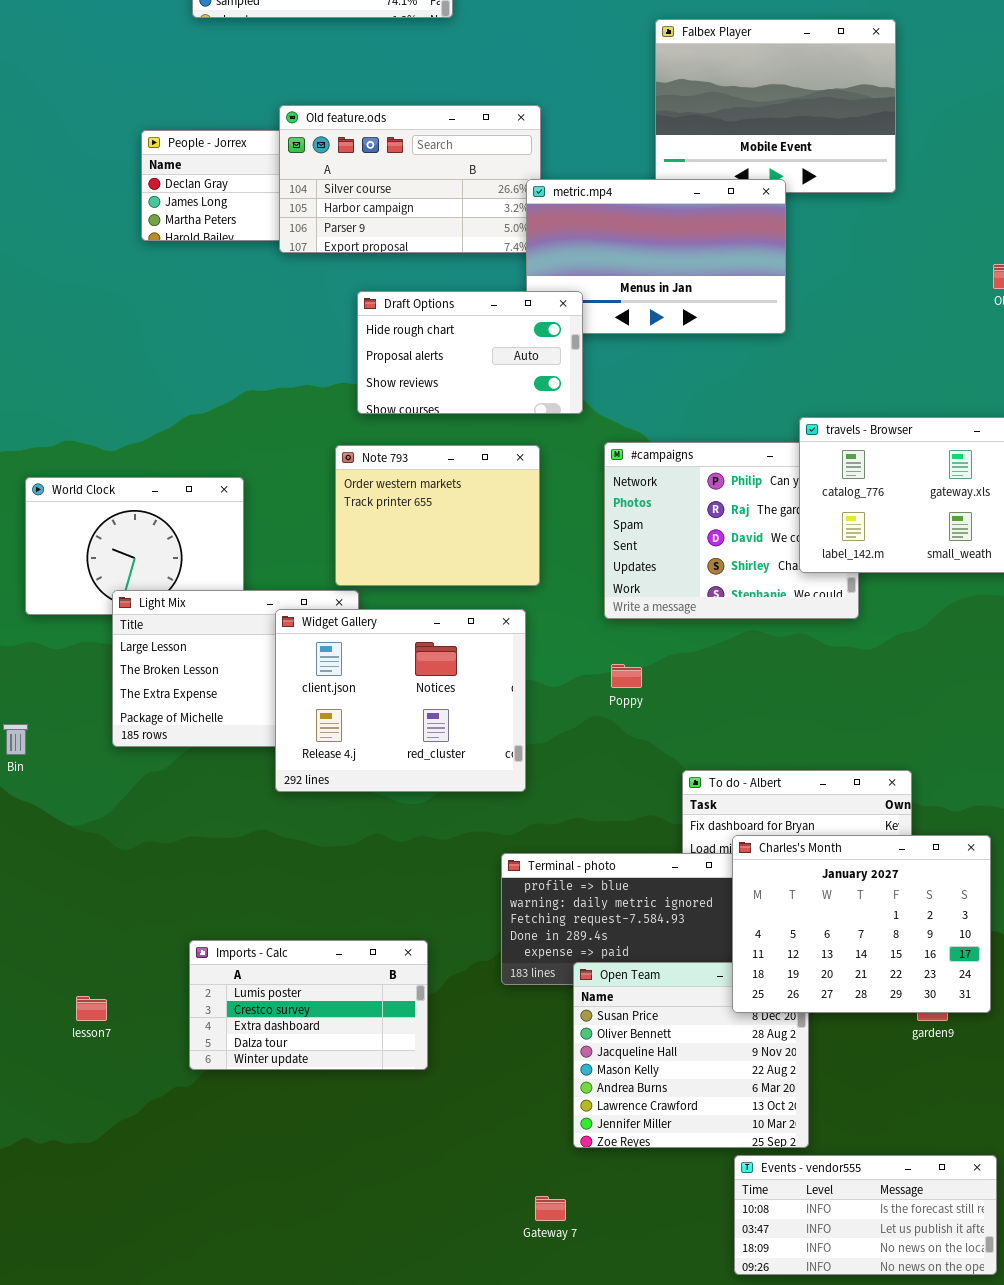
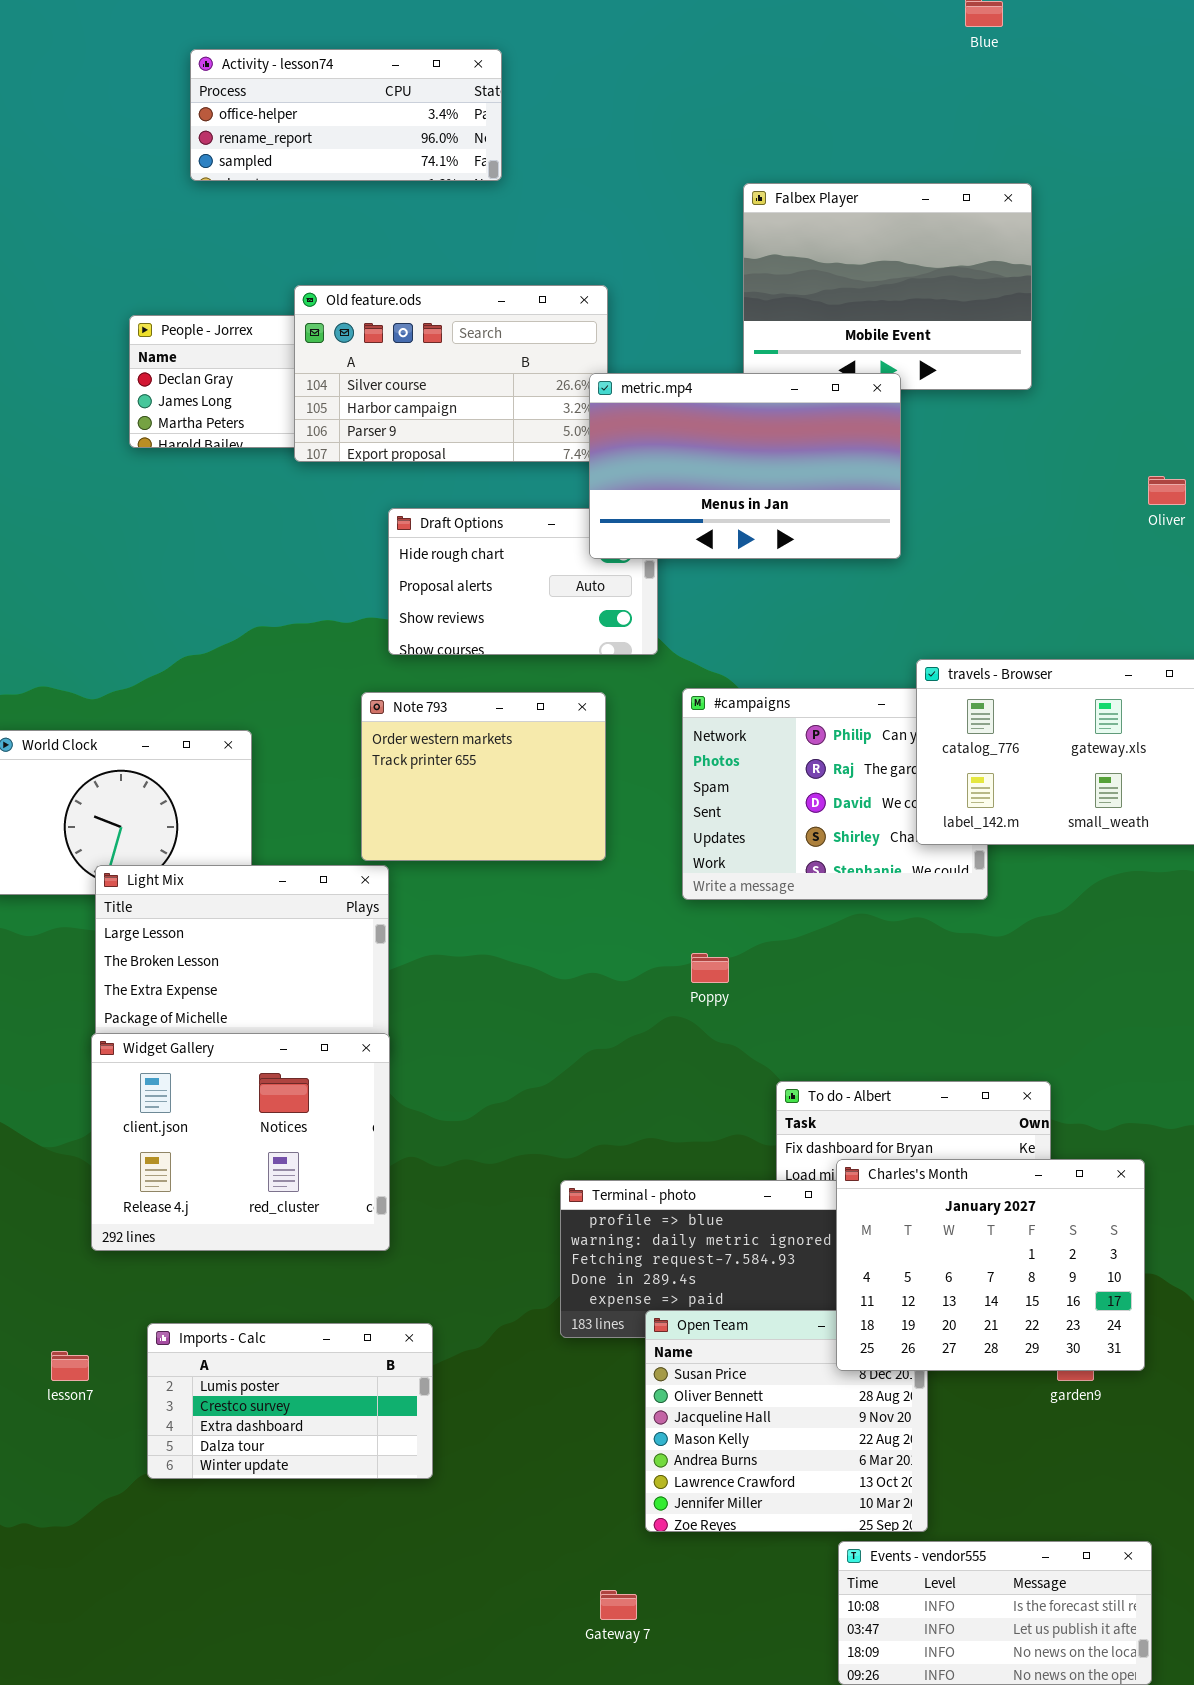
metric.mp4: [526,179,786,334] -> [589,373,901,559], raised
Widget Gallery: [275,609,526,792] -> [91,1033,390,1251], moved
Imports - Calc: [189,940,428,1070] -> [147,1323,433,1479], moved

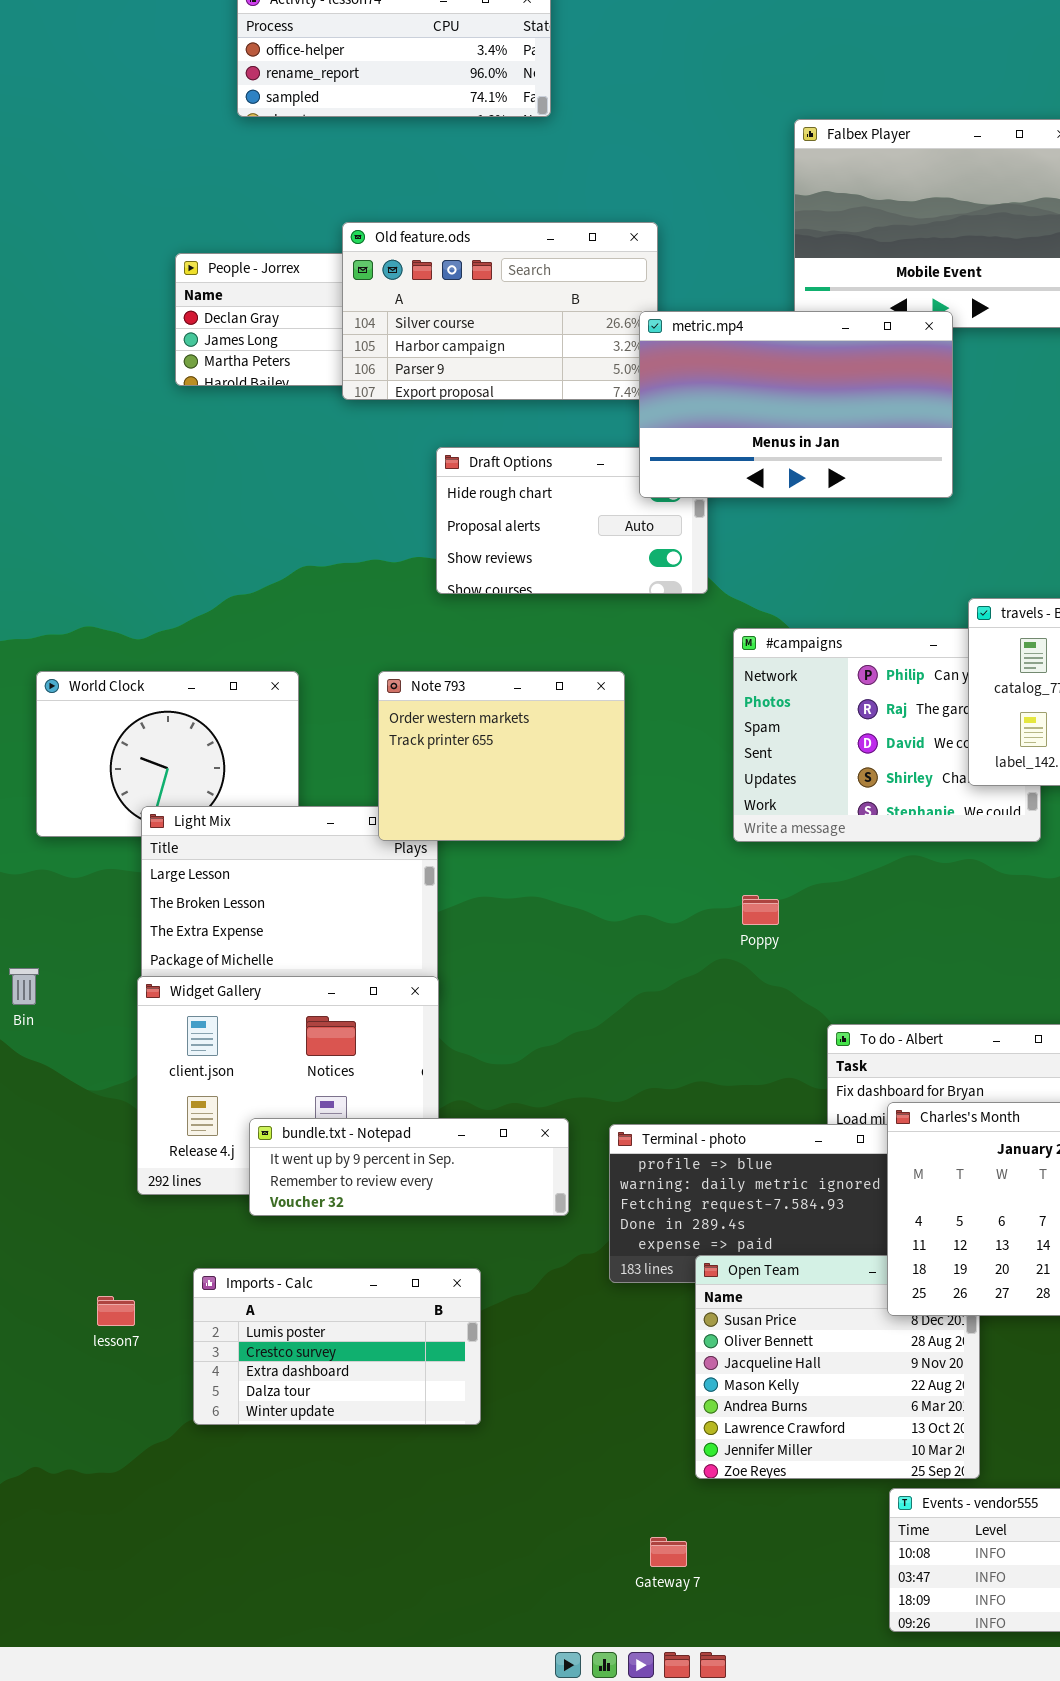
Note 793: [361,692,606,861] -> [378,671,625,841], moved
bundle.txt - Notepad: none -> [249,1118,569,1216], opened

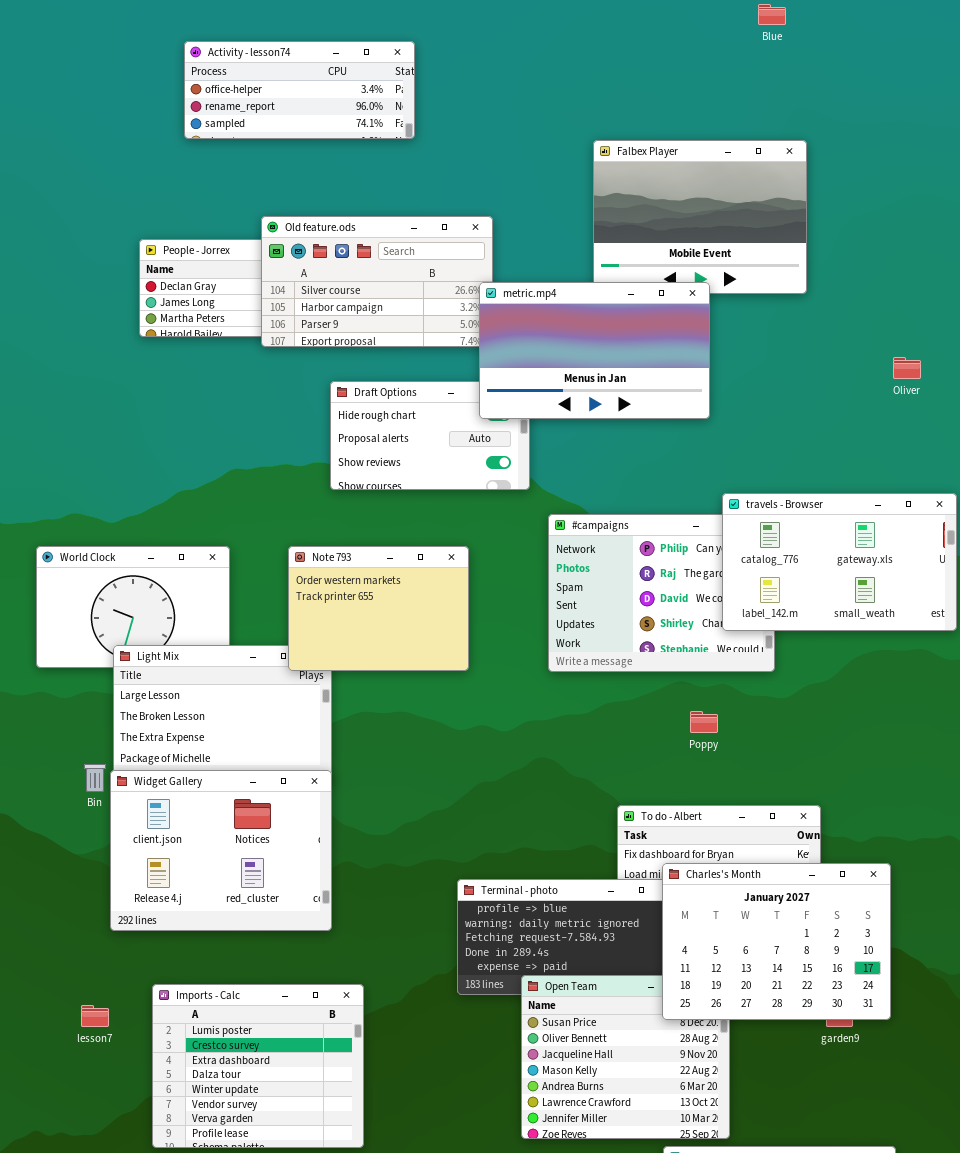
Poppy: [742,895,779,925] -> [690,711,718,733], moved
Bin: [9,968,39,1005] -> [84,764,106,792], moved
bundle.txt - Notepad: [249,1118,569,1216] -> none, closed
Imports - Calc: [193,1268,481,1425] -> [152,984,364,1148], resized

